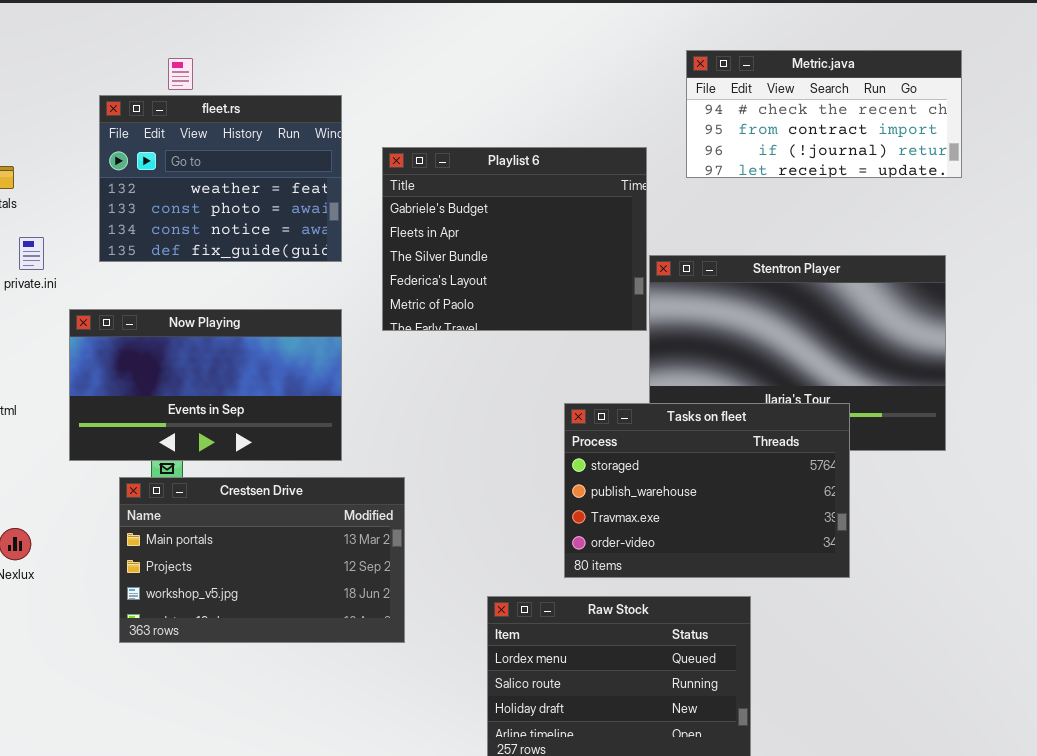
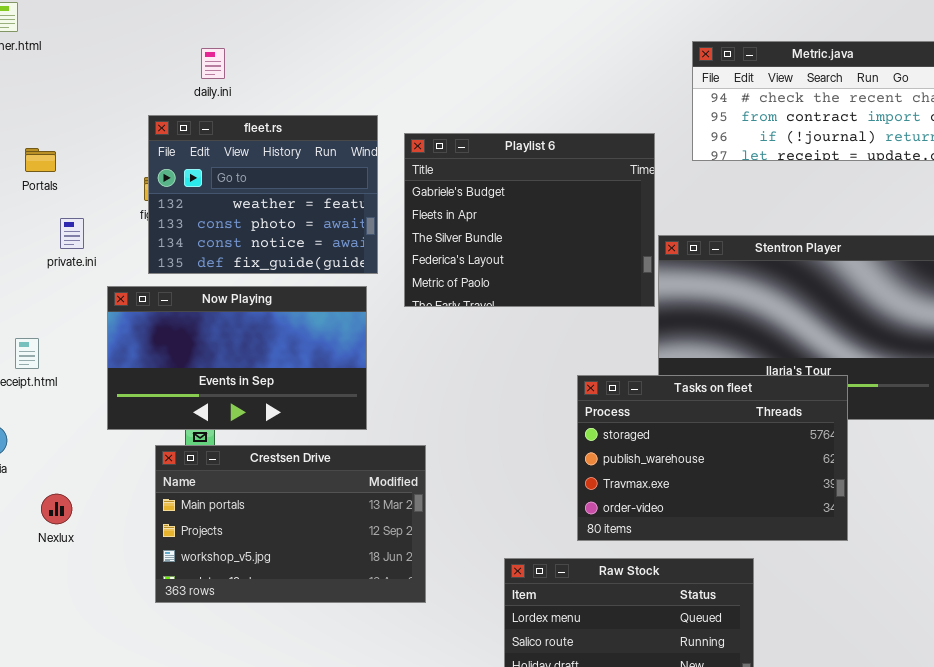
fleet.rs: [99,95,342,262] -> [148,115,378,274], moved

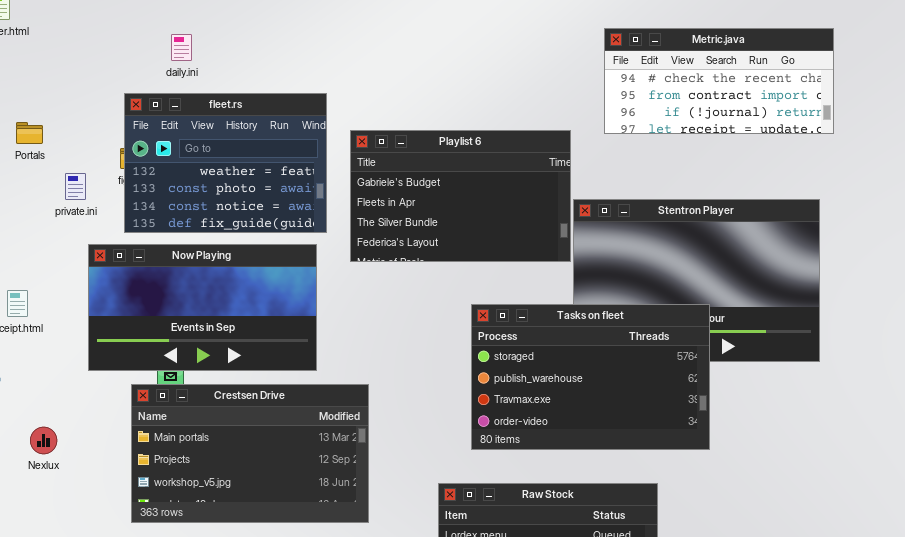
Playlist 6: [404,133,655,307] -> [350,130,571,262], resized
private.ini: [60,218,84,249] -> [65,173,86,200], moved
Tasks on fleet: [577,375,848,541] -> [471,304,710,450], moved

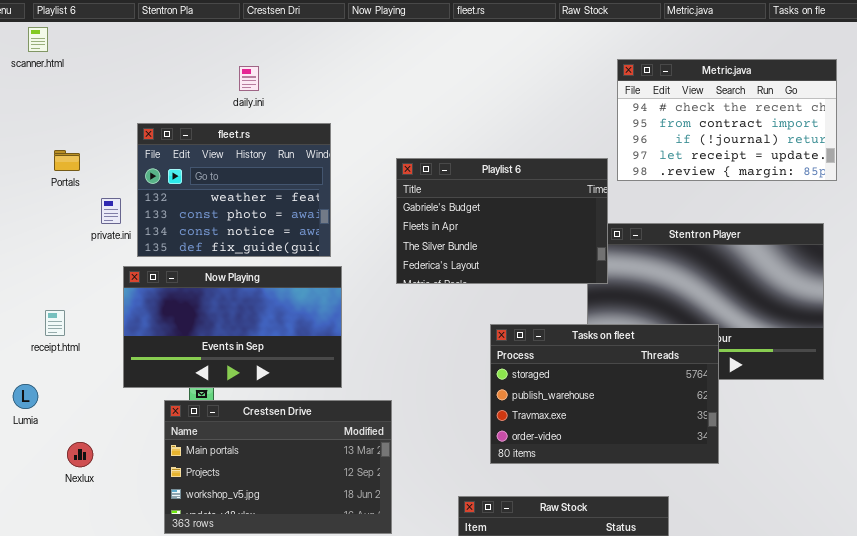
Metric.java: [604,28,834,134] -> [617,59,837,181], resized
daily.ini: [171,34,192,61] -> [239,66,259,91], moved
fleet.rs: [124,93,327,233] -> [137,123,331,257], moved
Playlist 6: [350,130,571,262] -> [396,158,608,284], moved

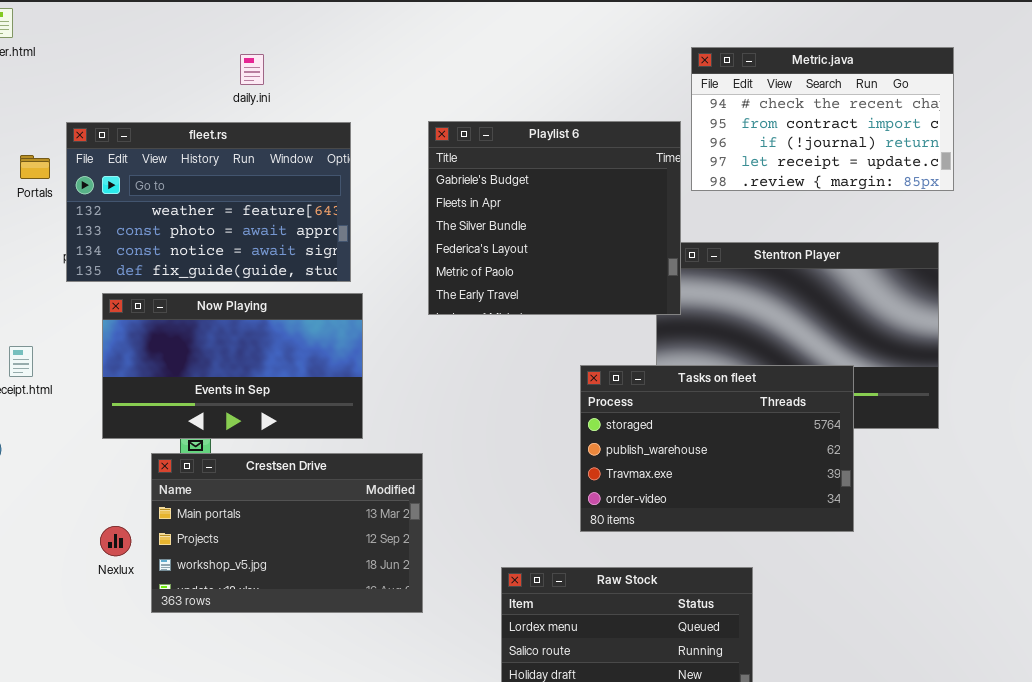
fleet.rs: [137,123,331,257] -> [66,122,351,282], resized
Playlist 6: [396,158,608,284] -> [428,121,681,315], resized
Tasks on fleet: [490,324,719,464] -> [580,365,854,532], moved
Nexlux: [67,442,93,467] -> [100,526,131,556], moved

